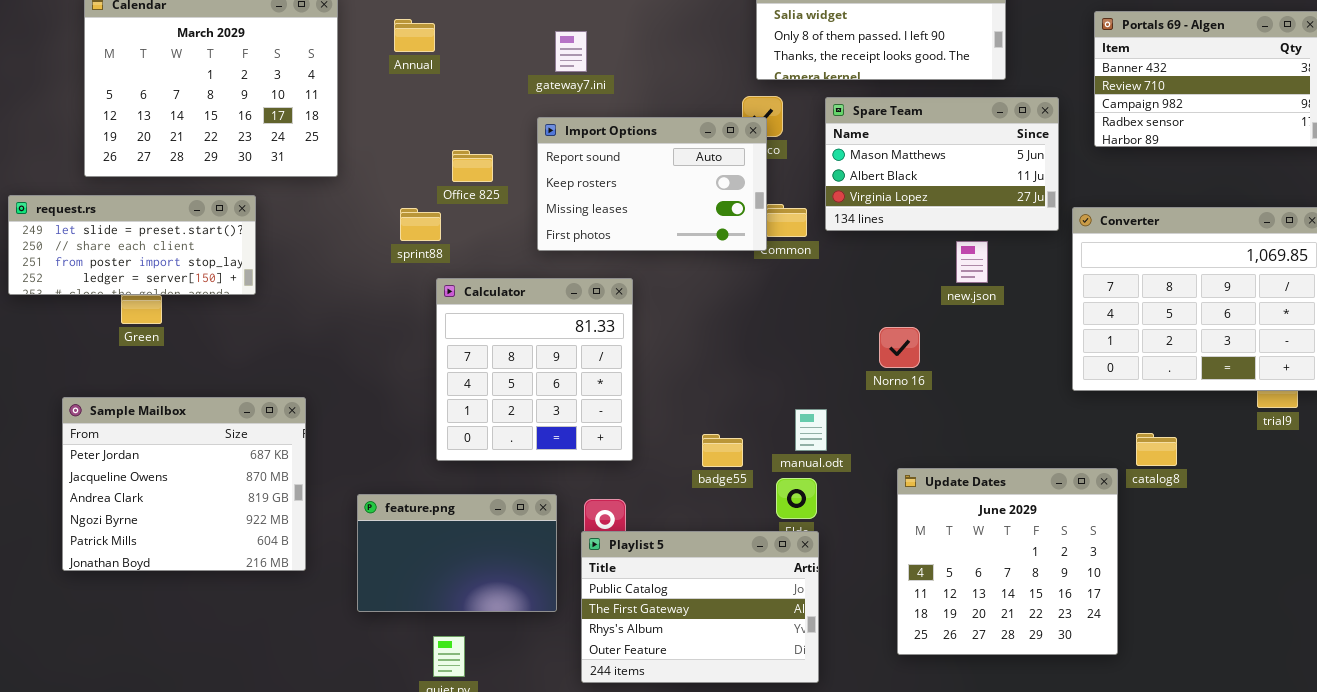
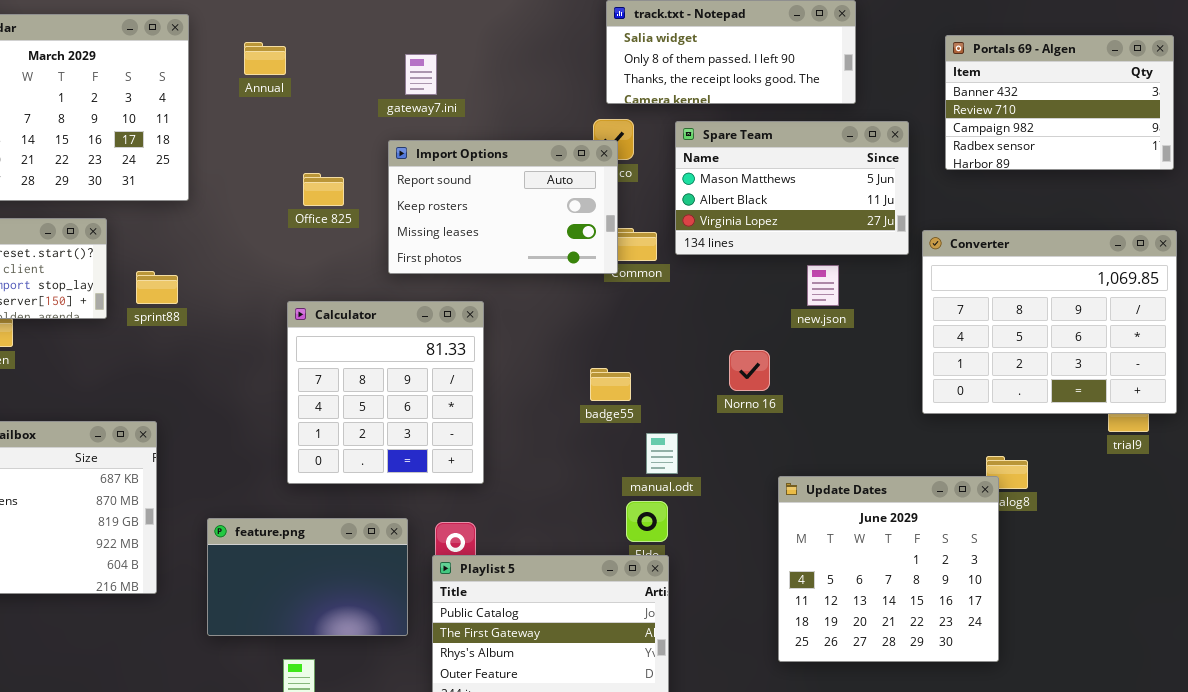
sprint88: [400,208,441,241] -> [136,271,178,304], moved
badge55: [702,434,743,467] -> [590,368,631,401], moved
Update Dates: [897,468,1118,655] -> [778,476,999,662], moved

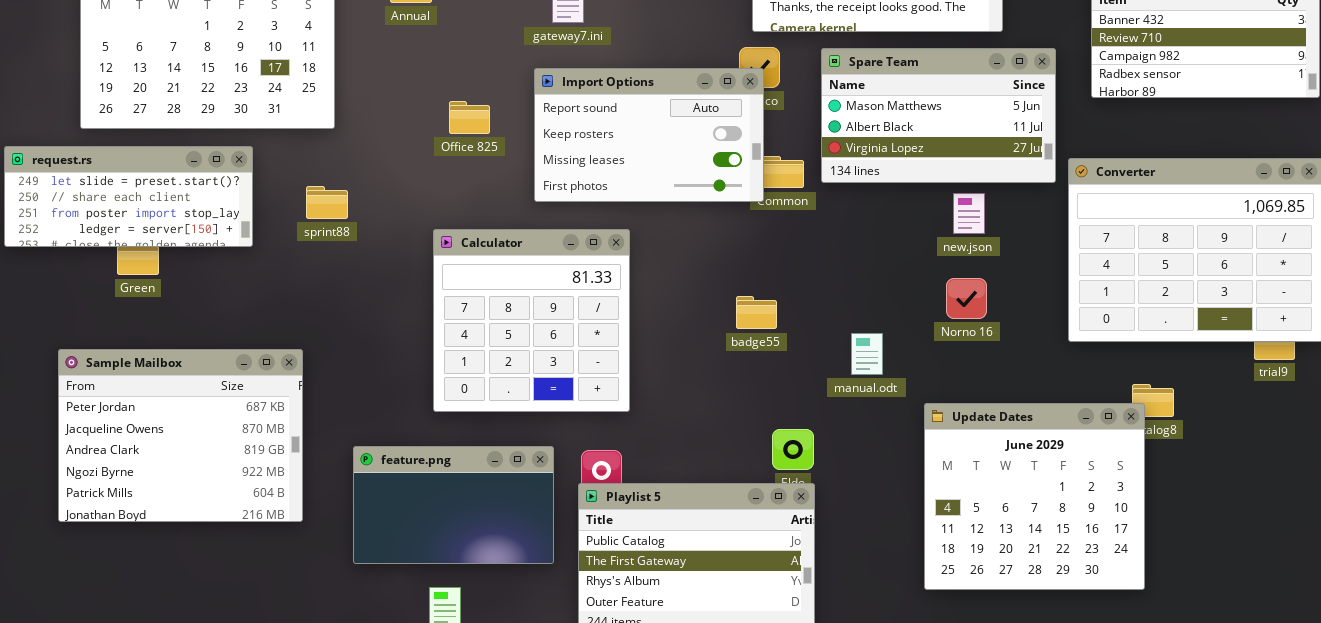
sprint88: [136,271,178,304] -> [306,186,348,219], moved
Norno 16: [729,350,770,391] -> [946,278,987,319], moved
manual.odt: [646,433,678,474] -> [851,333,883,375], moved

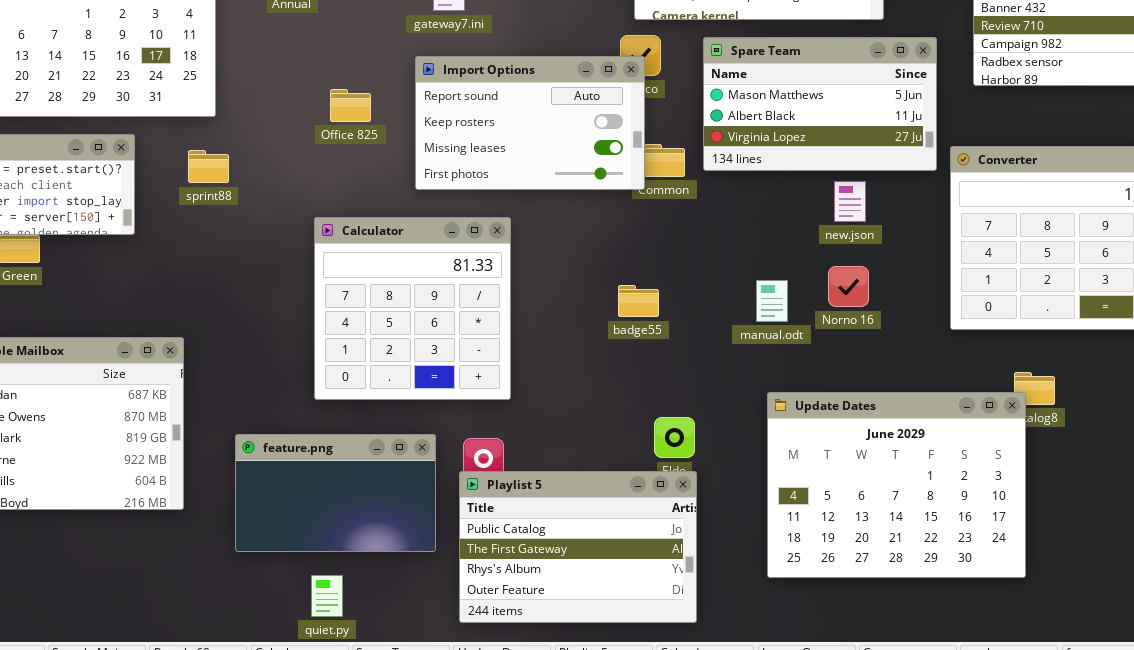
sprint88: [306,186,348,219] -> [188,150,229,183], moved
manual.odt: [851,333,883,375] -> [756,280,788,322], moved
Update Dates: [924,403,1145,590] -> [767,392,1026,578], resized

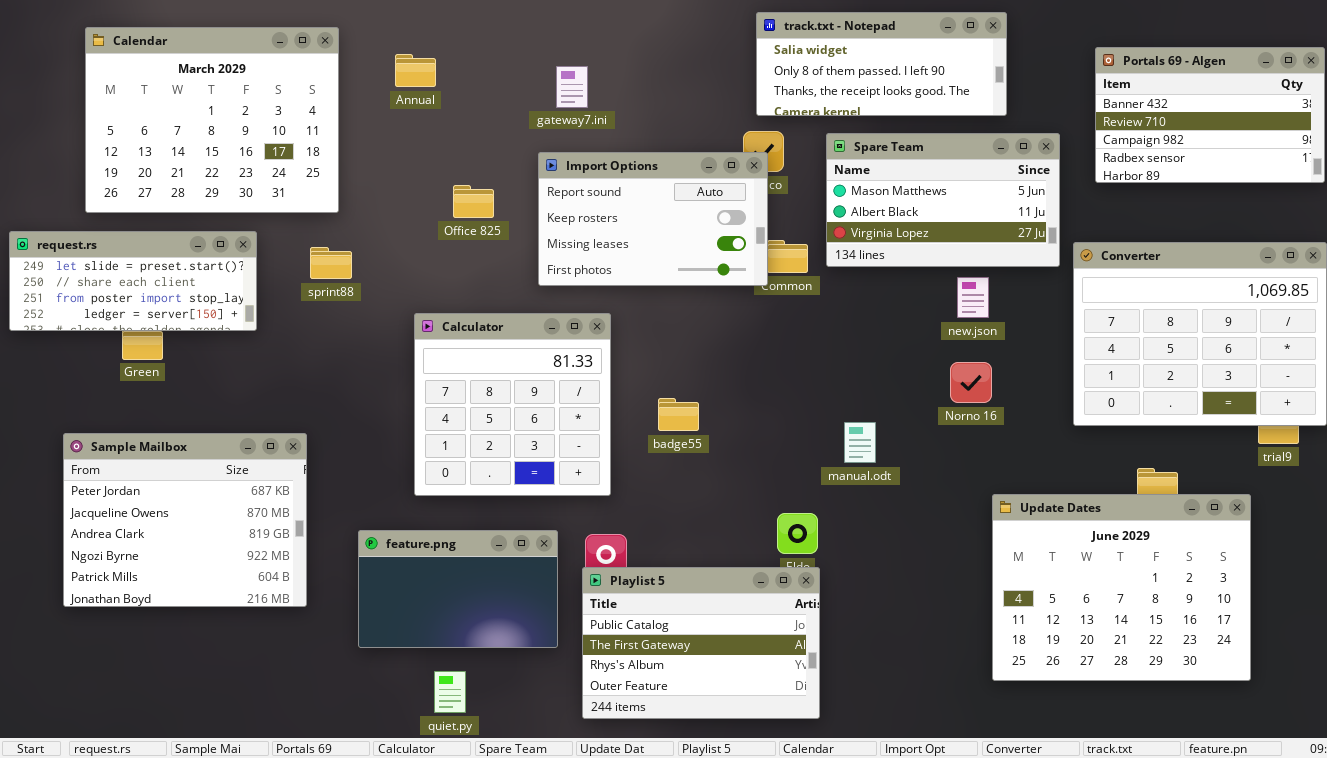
Calculator: [314,217,511,400] -> [414,313,611,496], moved
manual.odt: [756,280,788,322] -> [844,422,876,463], moved
badge55: [618,285,659,317] -> [658,398,699,431], moved
Update Dates: [767,392,1026,578] -> [992,494,1251,681], moved

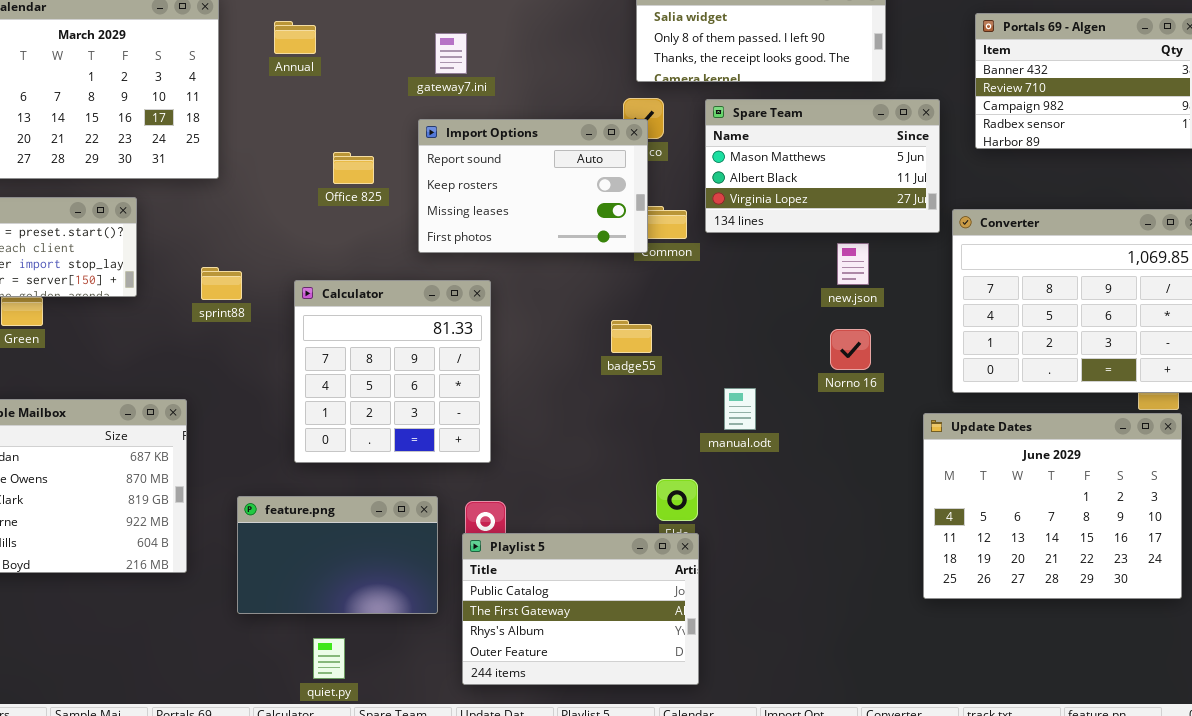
sprint88: [310,247,352,279] -> [201,267,242,300], moved
badge55: [658,398,699,431] -> [611,320,652,353], moved
Update Dates: [992,494,1251,681] -> [923,413,1182,599], moved

